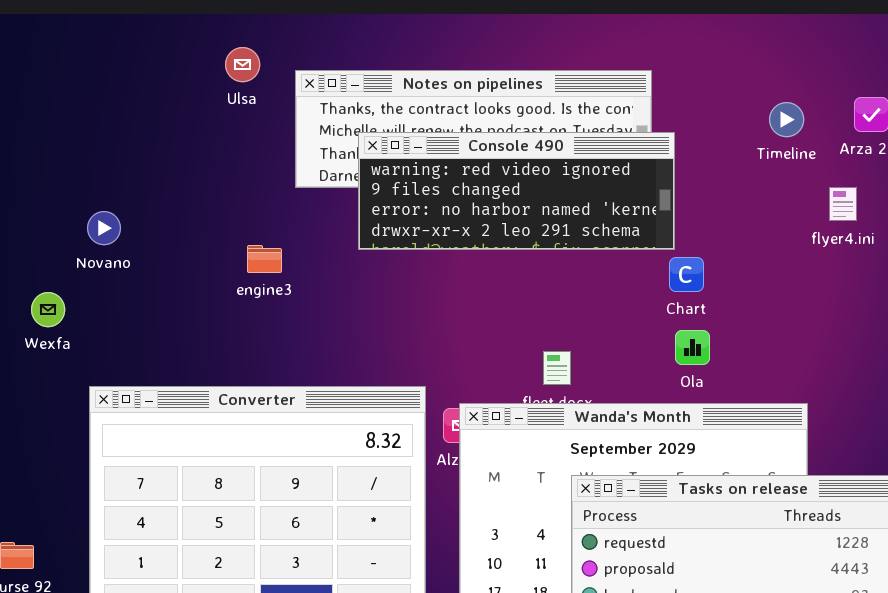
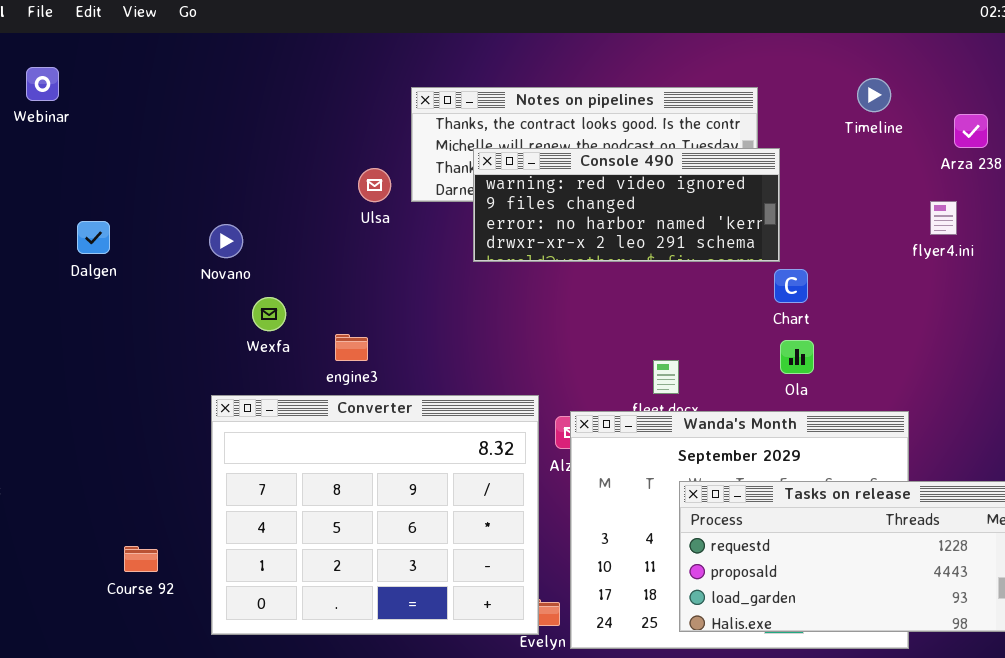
Ulsa: [225,47,260,82] -> [358,168,391,202], moved
Timeline: [769,102,804,137] -> [857,78,891,112], moved
engine3: [247,245,282,273] -> [335,334,368,361], moved
Wexfa: [31,292,65,327] -> [252,297,286,331], moved

